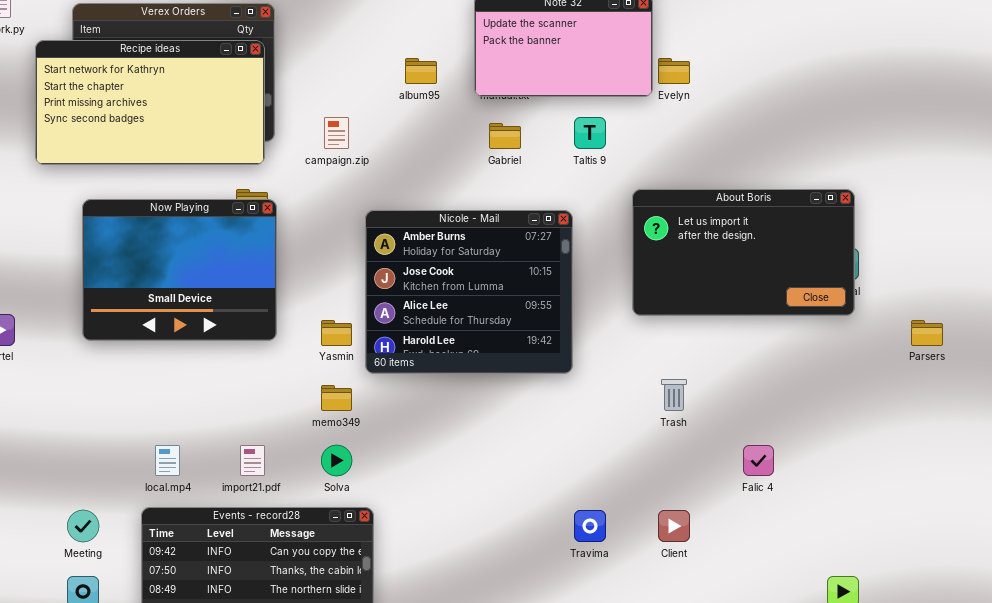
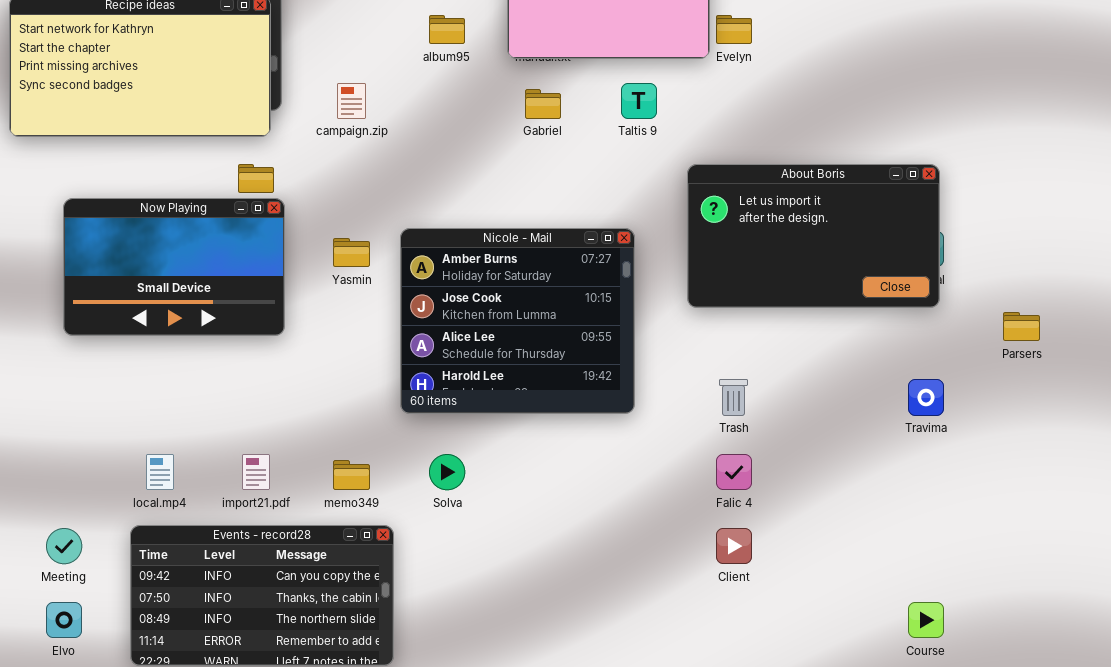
Now Playing: [82,199,277,341] -> [63,198,285,336], resized
Nicole - Mail: [365,210,573,374] -> [400,228,635,414], moved
Yasmin: [321,320,352,346] -> [333,238,370,267], moved
memo349: [321,385,352,411] -> [333,460,370,490], moved
Solva: [321,445,352,476] -> [429,454,465,490], moved
Falic 4: [743,445,774,476] -> [716,454,752,490], moved
Travima: [574,510,606,542] -> [908,379,944,416], moved

